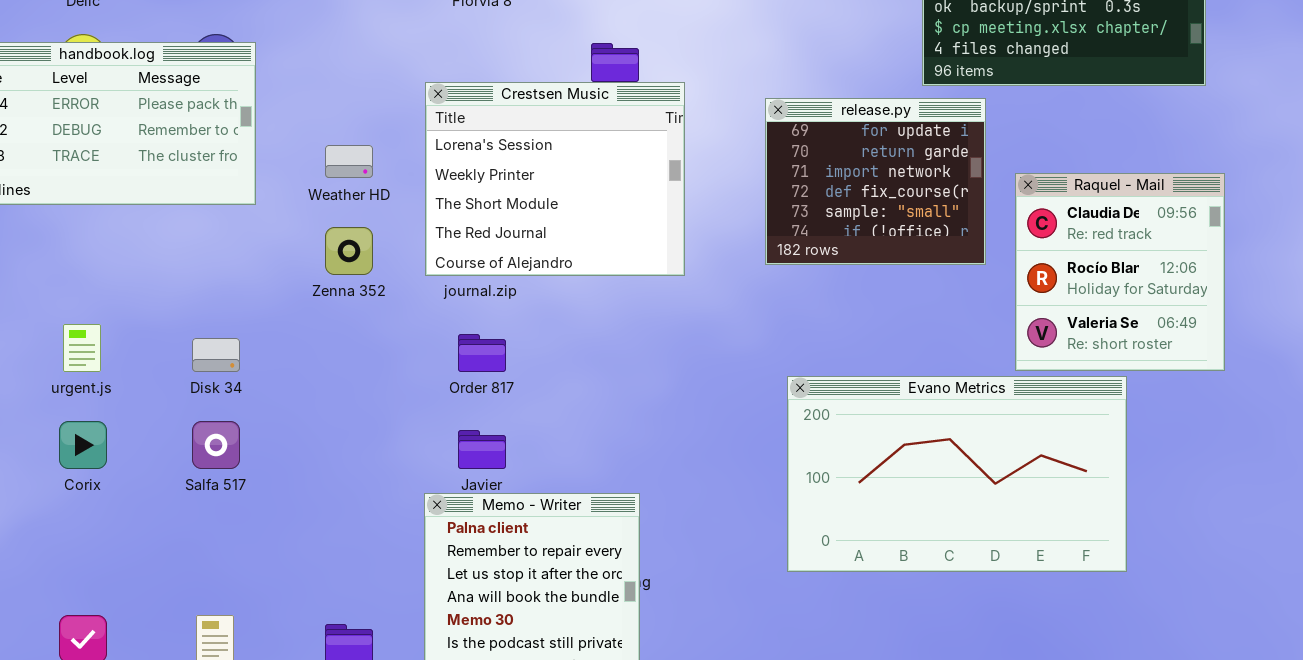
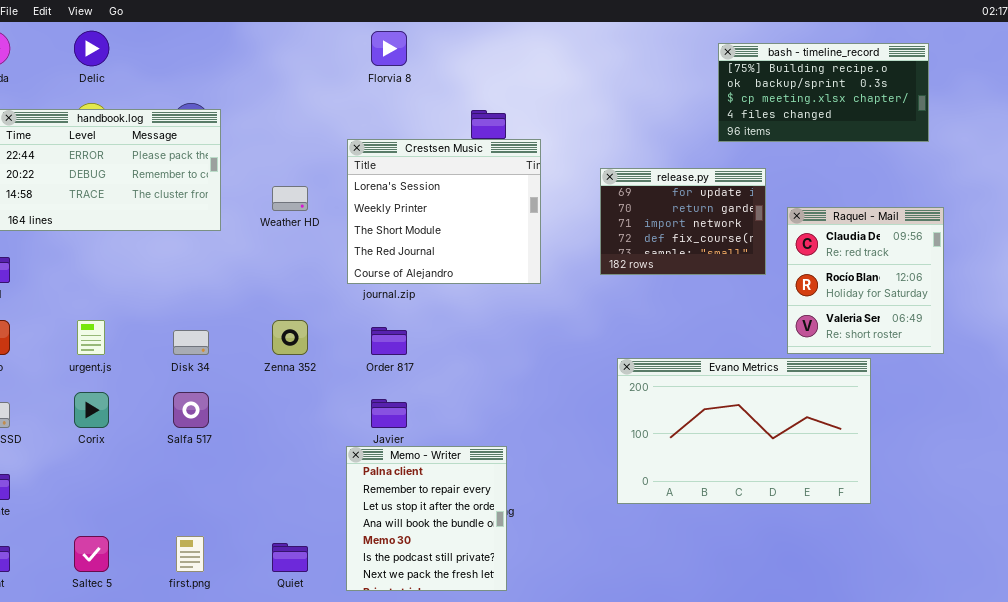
release.py: [765,98,986,265] -> [600,168,766,275], resized
Zenna 352: [325,227,373,275] -> [272,320,308,355], moved

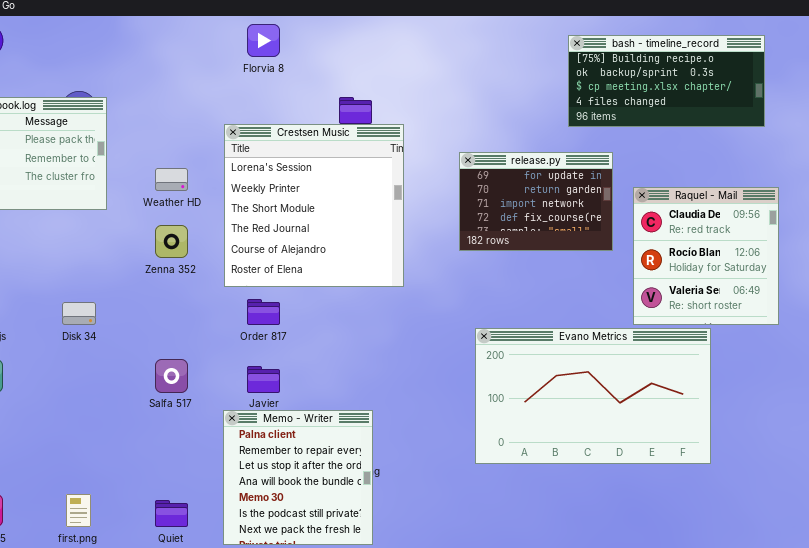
Crestsen Music: [347,139,541,284] -> [224,124,404,287], resized
Zenna 352: [272,320,308,355] -> [155,225,188,258], moved
Salfa 517: [173,392,209,428] -> [155,359,188,393], moved

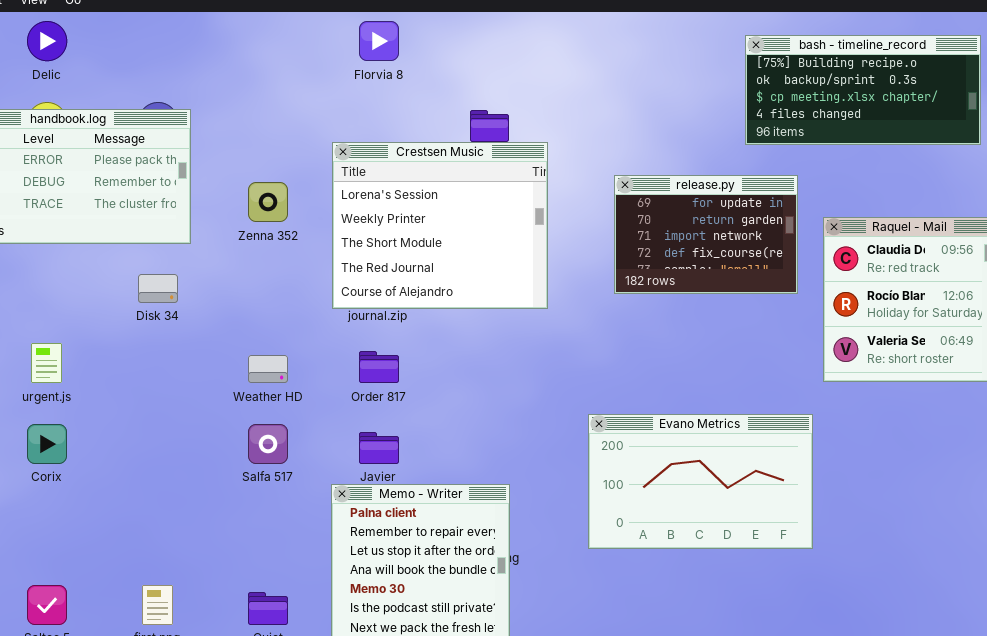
Crestsen Music: [224,124,404,287] -> [332,142,548,309], resized
Weather HD: [155,168,188,191] -> [248,355,288,383], moved
Zenna 352: [155,225,188,258] -> [248,182,288,222], moved
Disk 34: [62,302,96,325] -> [138,274,178,303], moved
Evano Metrics: [475,328,711,464] -> [588,414,813,549], moved, resized

